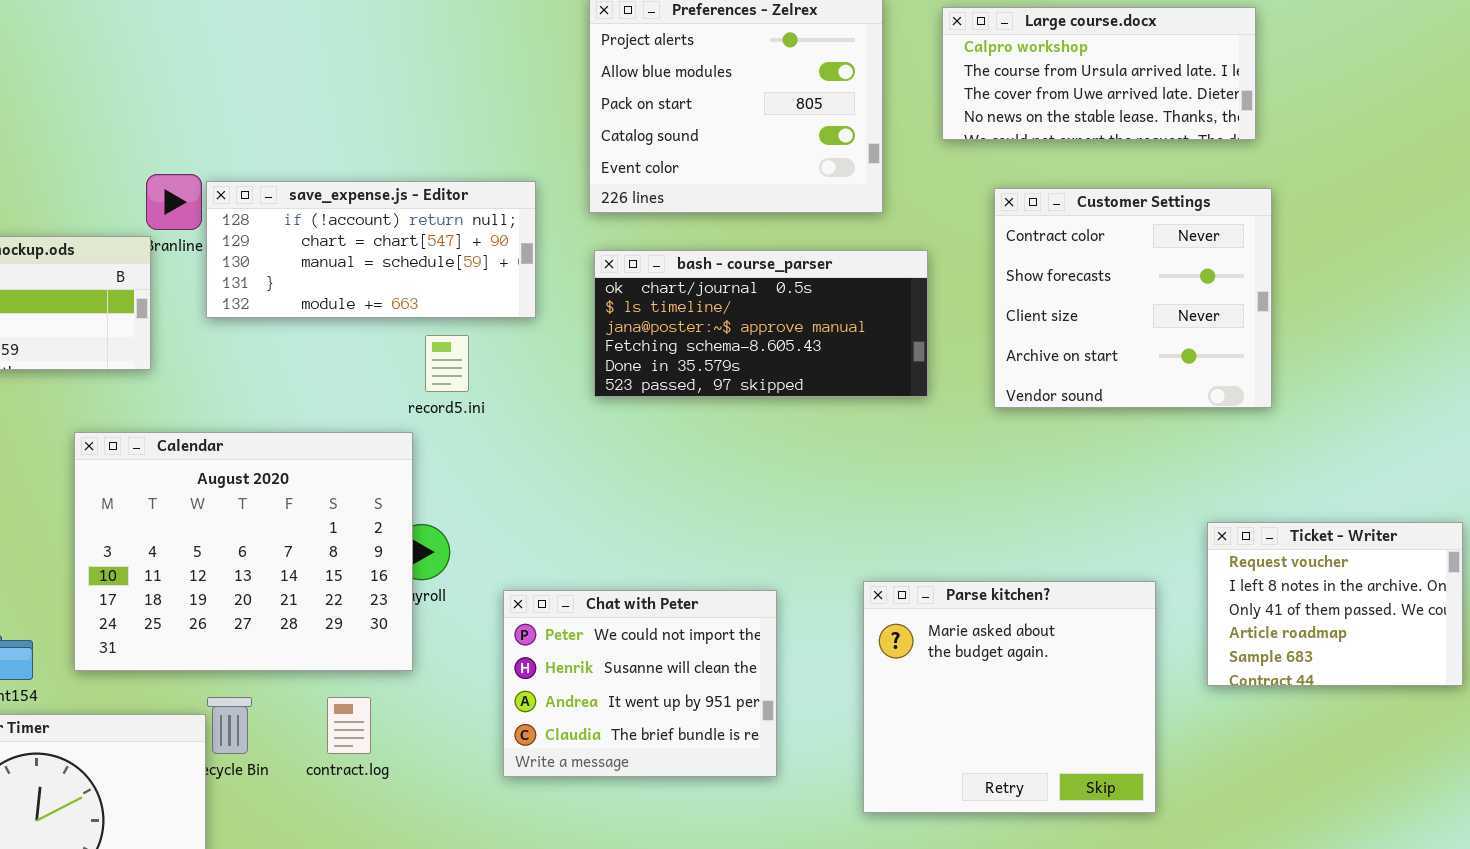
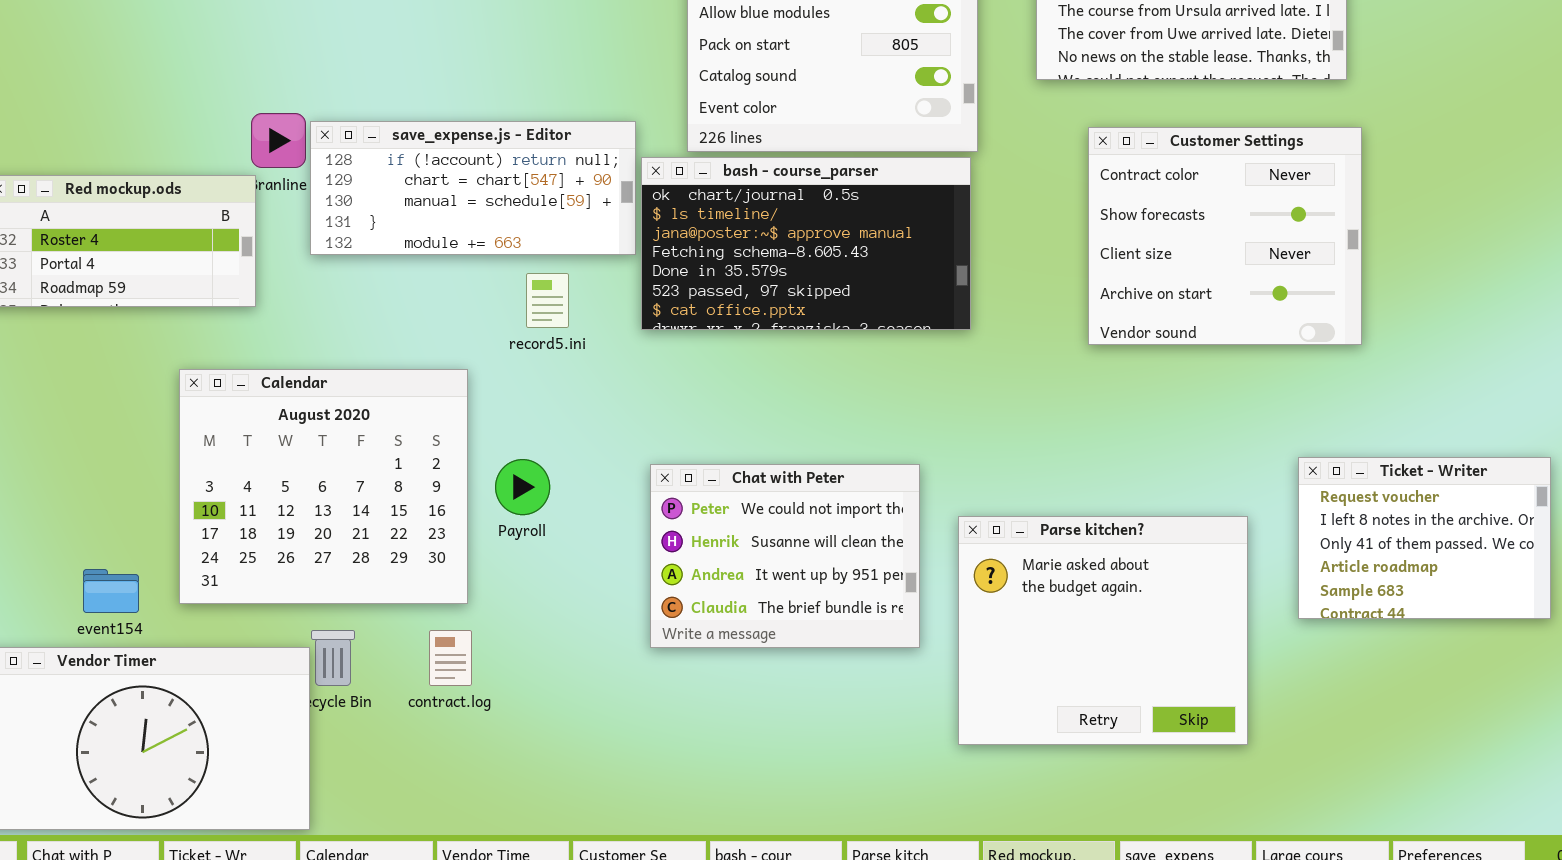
bash - course_parser: [594,250,928,397] -> [641,157,971,330], moved, resized
Calendar: [74,432,413,671] -> [179,369,468,604], resized
Chat with Peter: [503,590,777,777] -> [650,464,920,648], moved

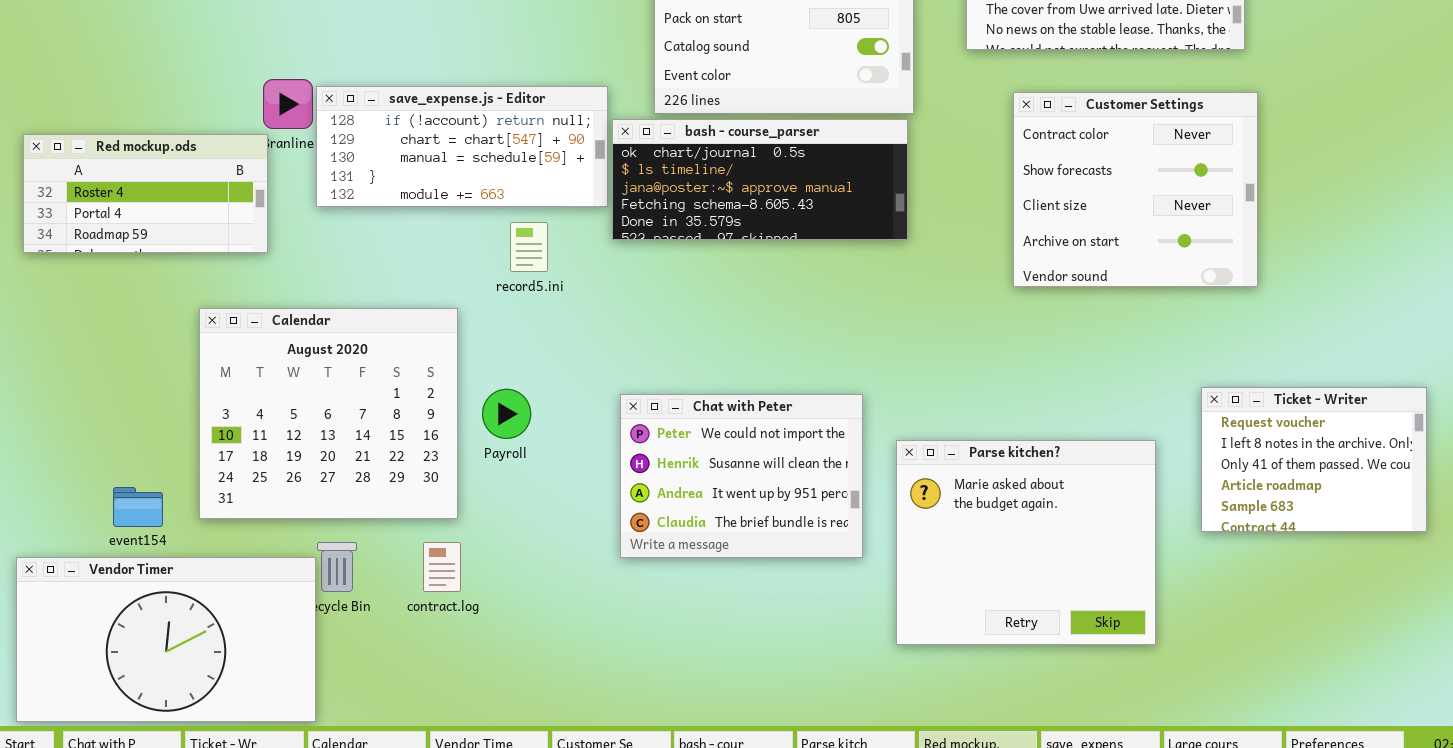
bash - course_parser: [641,157,971,330] -> [612,119,908,240], resized

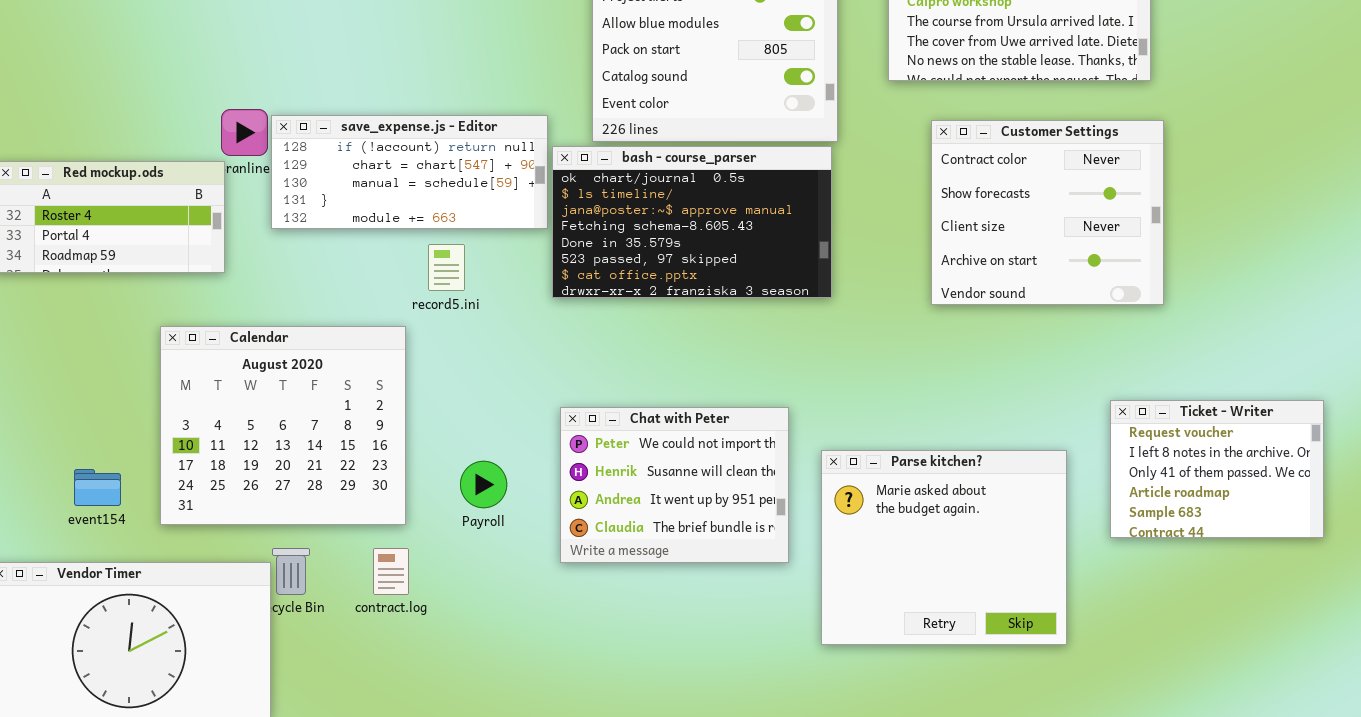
bash - course_parser: [612,119,908,240] -> [552,146,832,298], resized
record5.ini: [510,222,548,272] -> [428,244,465,291], moved
Payroll: [482,389,531,439] -> [460,461,507,508], moved
event154: [113,487,163,527] -> [74,469,121,506], moved

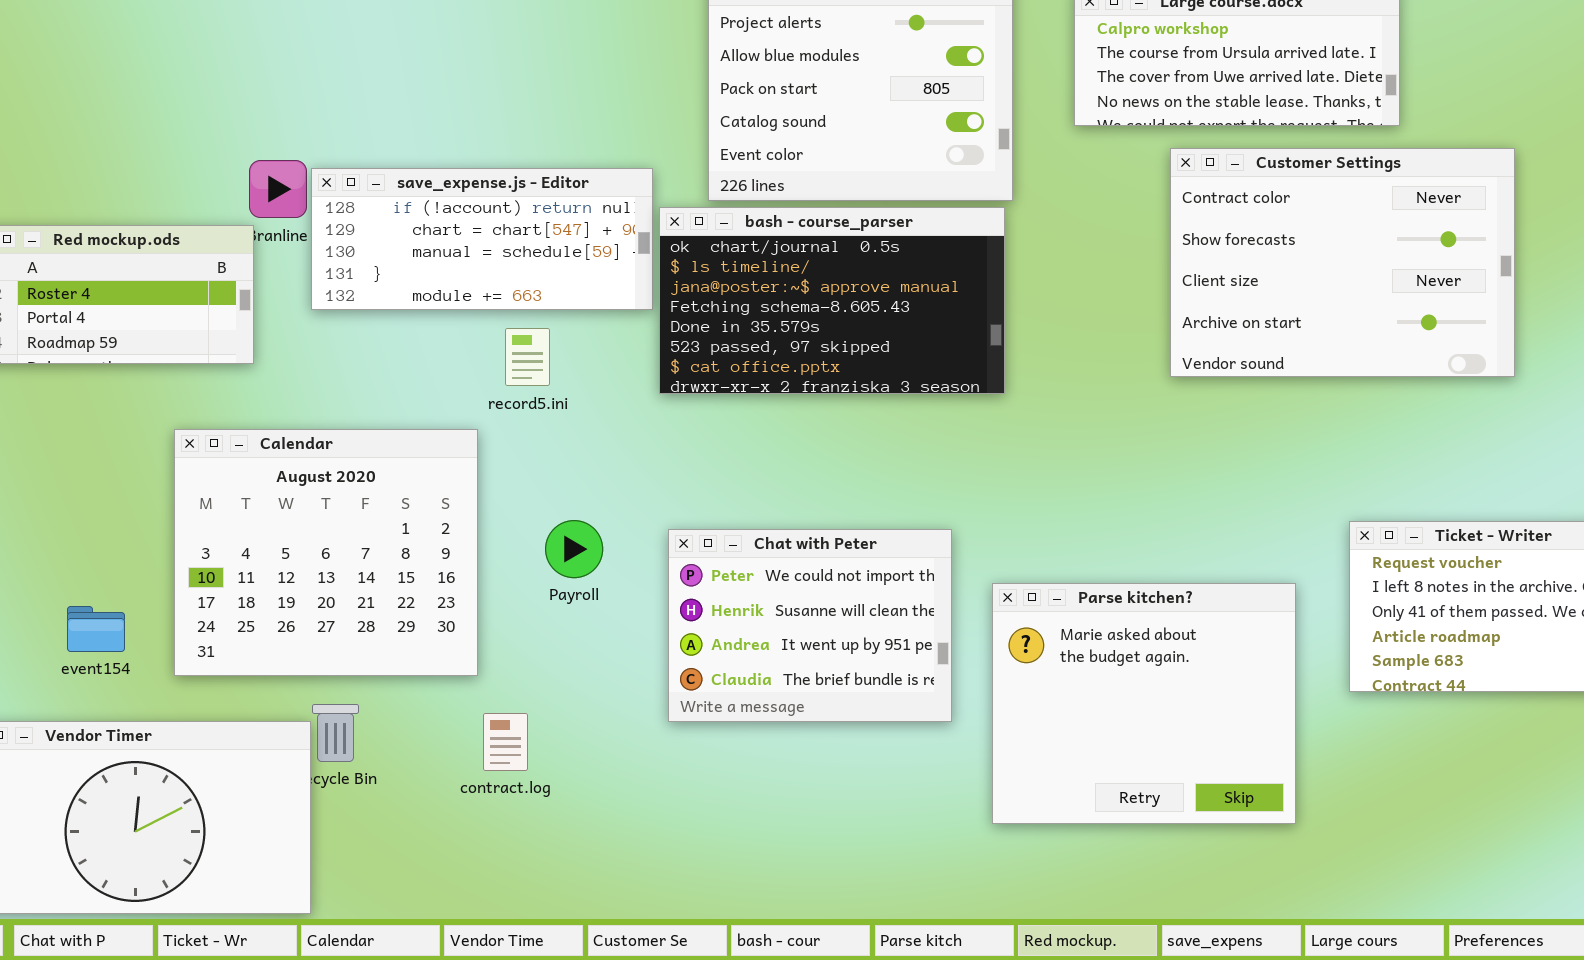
Customer Settings: [931,120,1164,305] -> [1170,148,1515,377], moved, resized
Payroll: [460,461,507,508] -> [545,520,603,578], moved
contract.log: [373,548,409,595] -> [483,713,528,771], moved

